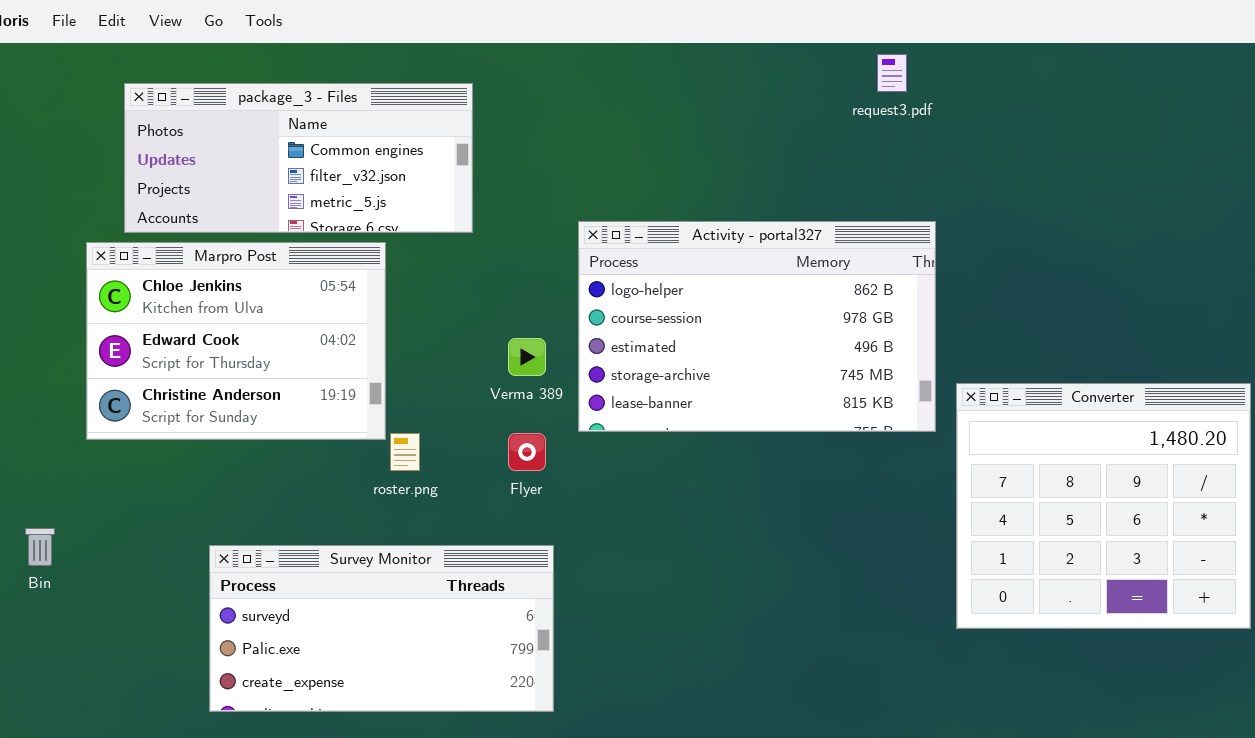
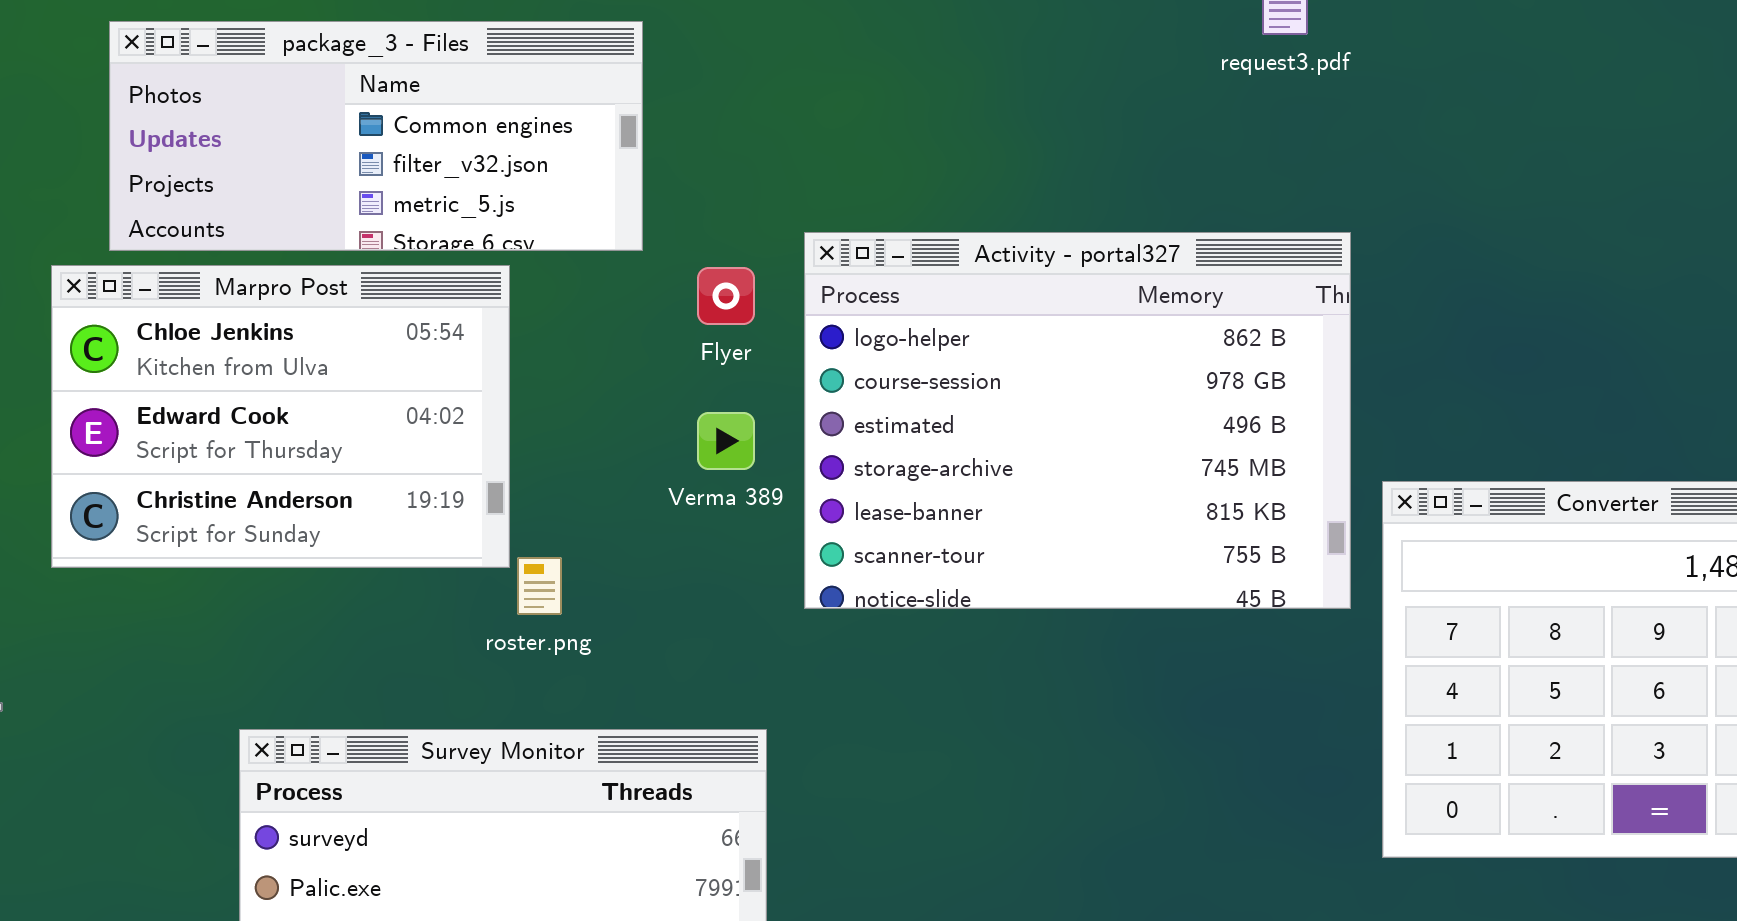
Activity - portal327: [578,221,936,432] -> [804,232,1351,609], resized
Flyer: [508,433,546,471] -> [697,267,755,325], moved

